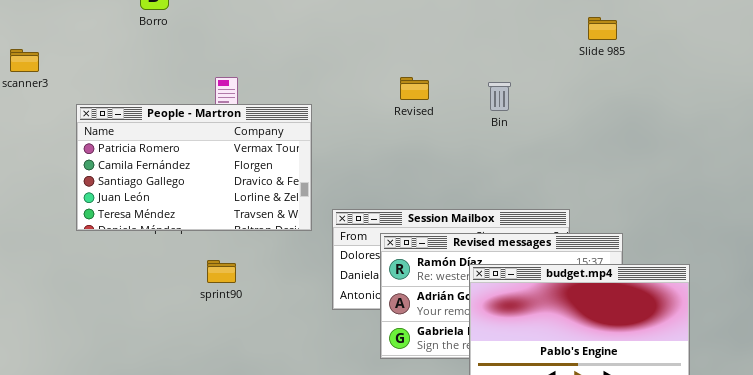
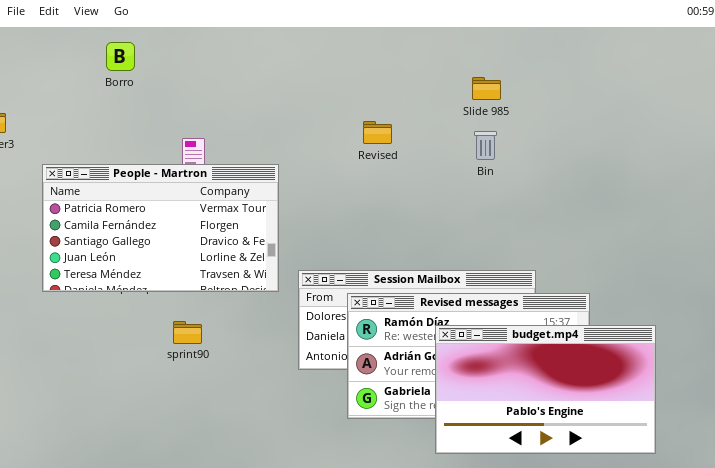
Slide 985: [588,17,617,40] -> [472,77,501,100], moved
Revised: [400,77,429,100] -> [363,121,392,144], moved
Bin: [488,82,511,111] -> [474,131,497,160], moved

